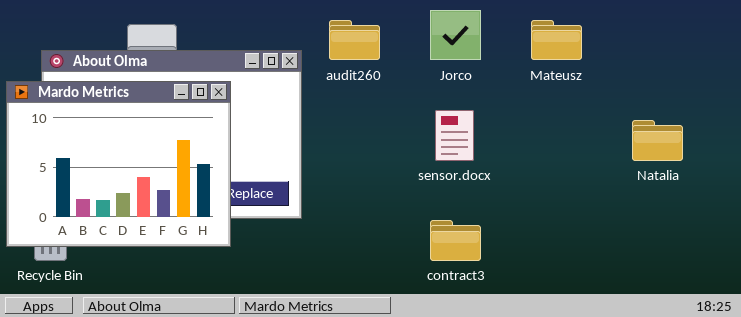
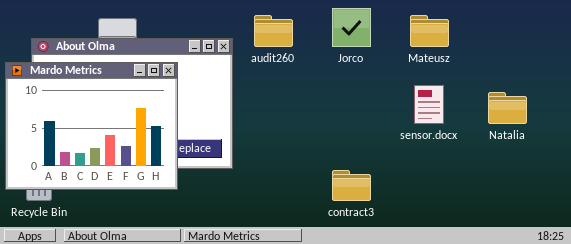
sensor.docx: [435,110,474,161] -> [414,85,444,124], moved

